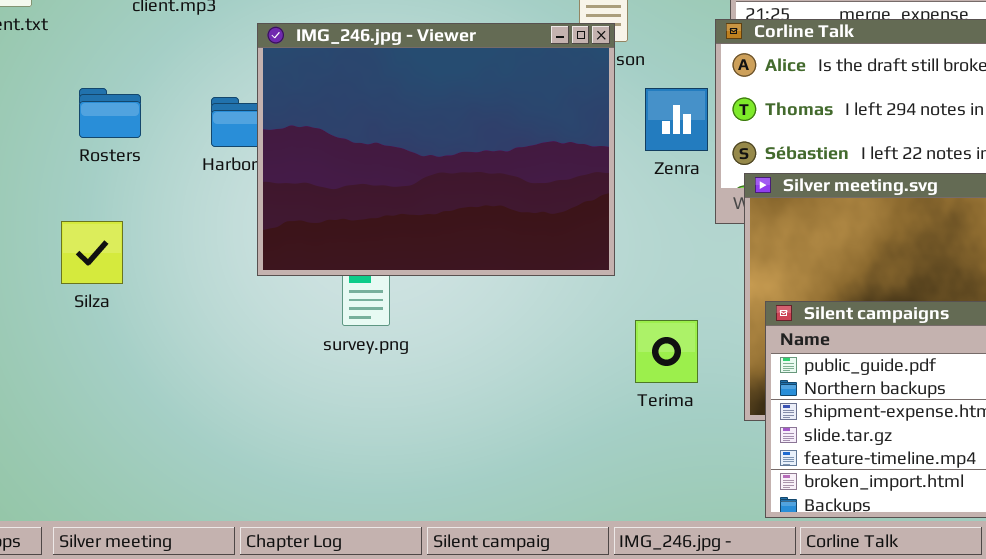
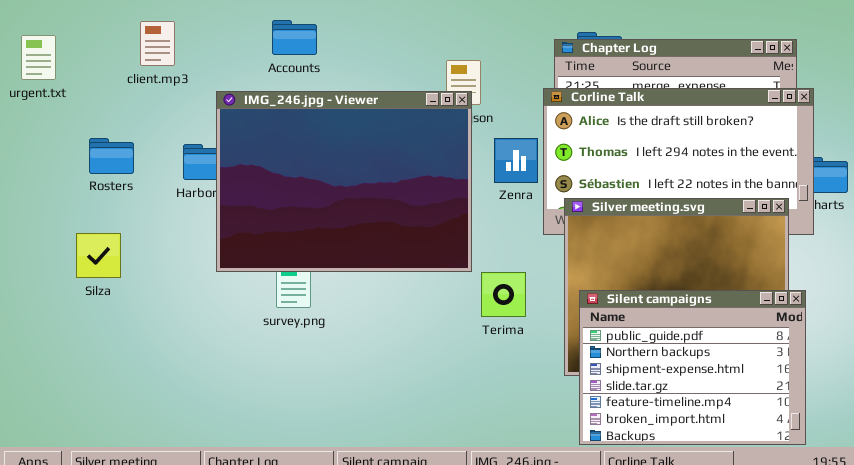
Terima: [635,320,698,383] -> [481,272,526,317], moved

